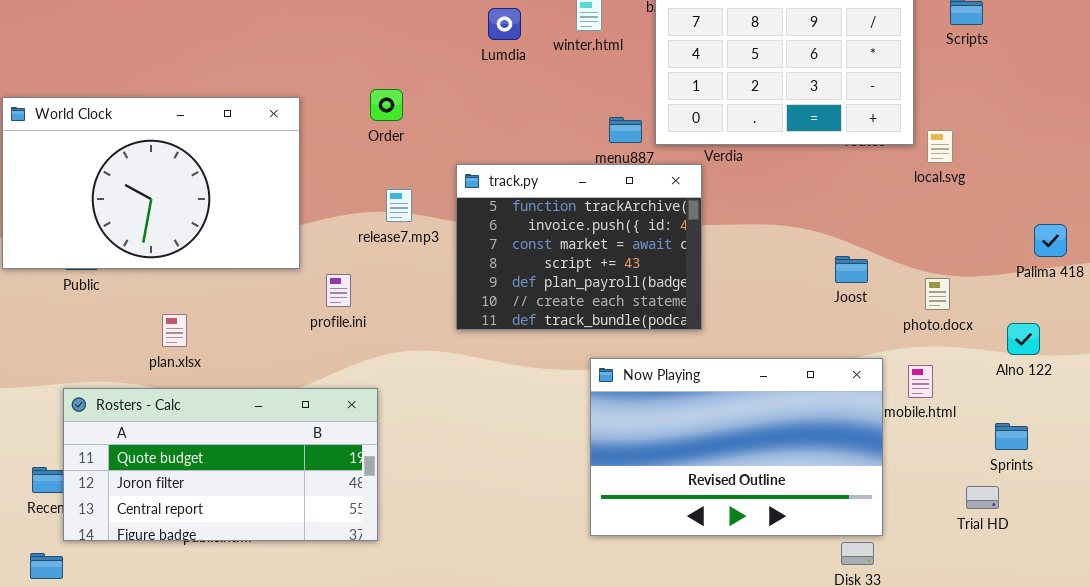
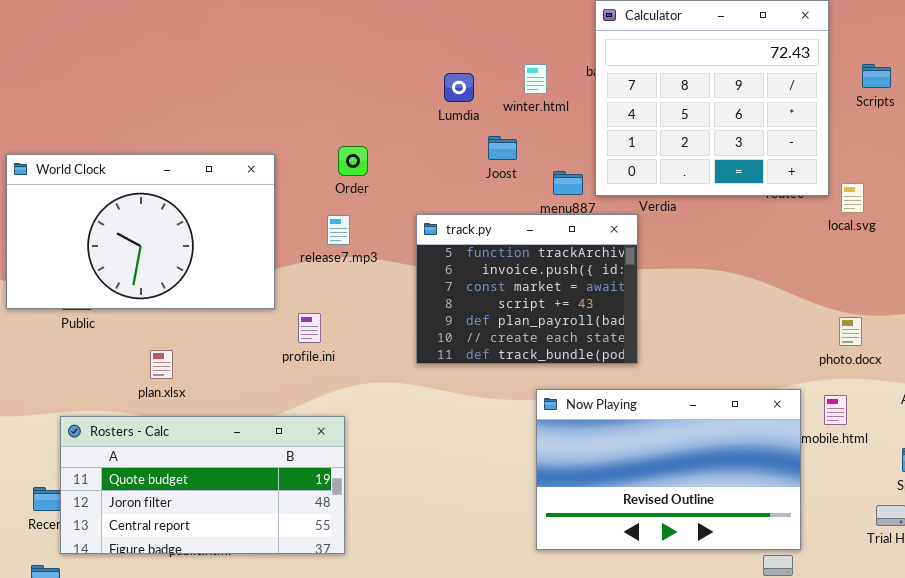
release7.mp3: [386,189,412,222] -> [327,215,350,245], moved
Joost: [835,256,868,283] -> [488,136,517,160], moved

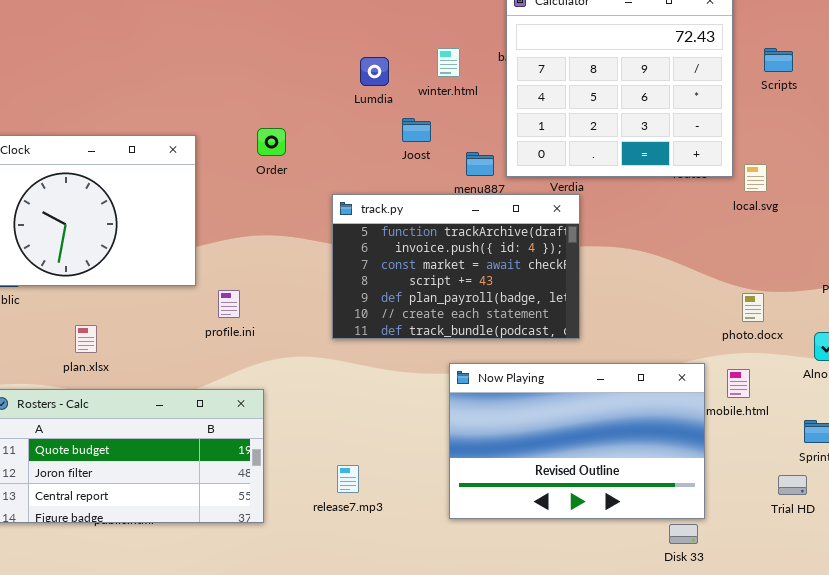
track.py: [416,214,638,364] -> [332,194,580,339], resized
release7.mp3: [327,215,350,245] -> [337,465,359,493], moved

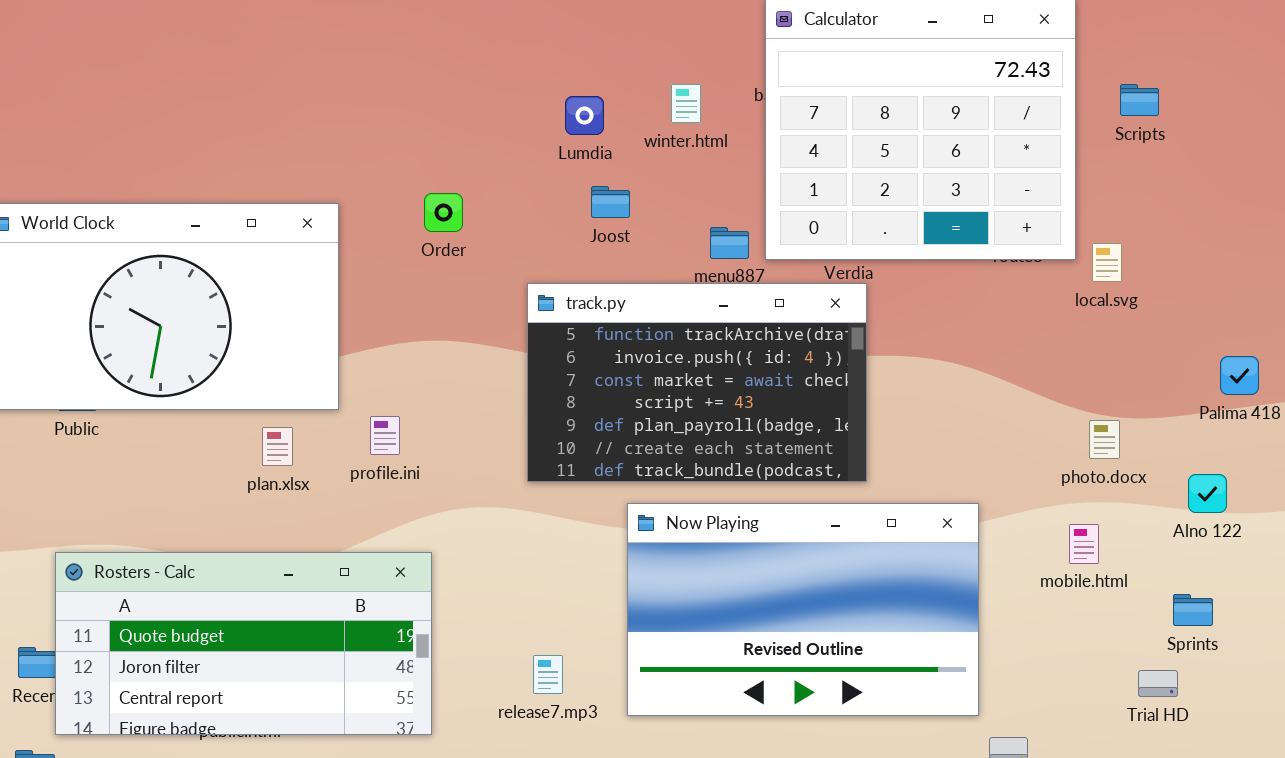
Joost: [402,118,431,142] -> [591,186,630,218], moved
plan.xlsx: [75,325,97,353] -> [262,427,293,466], moved
Now Playing: [449,363,705,519] -> [627,503,979,716], moved

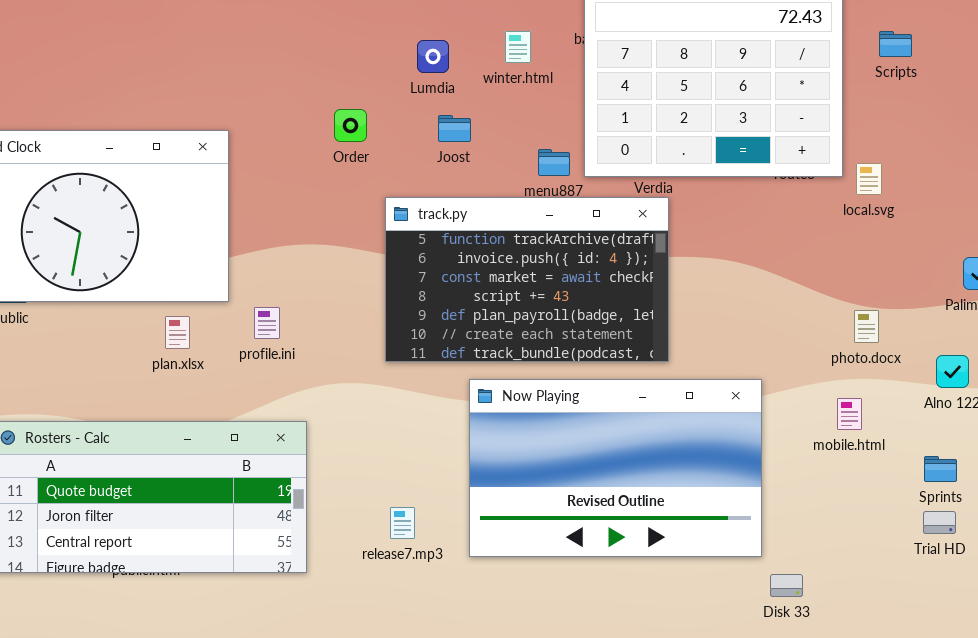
Order: [424,193,463,232] -> [334,109,367,142], moved
Trial HD: [1138,670,1178,697] -> [923,511,956,534], moved

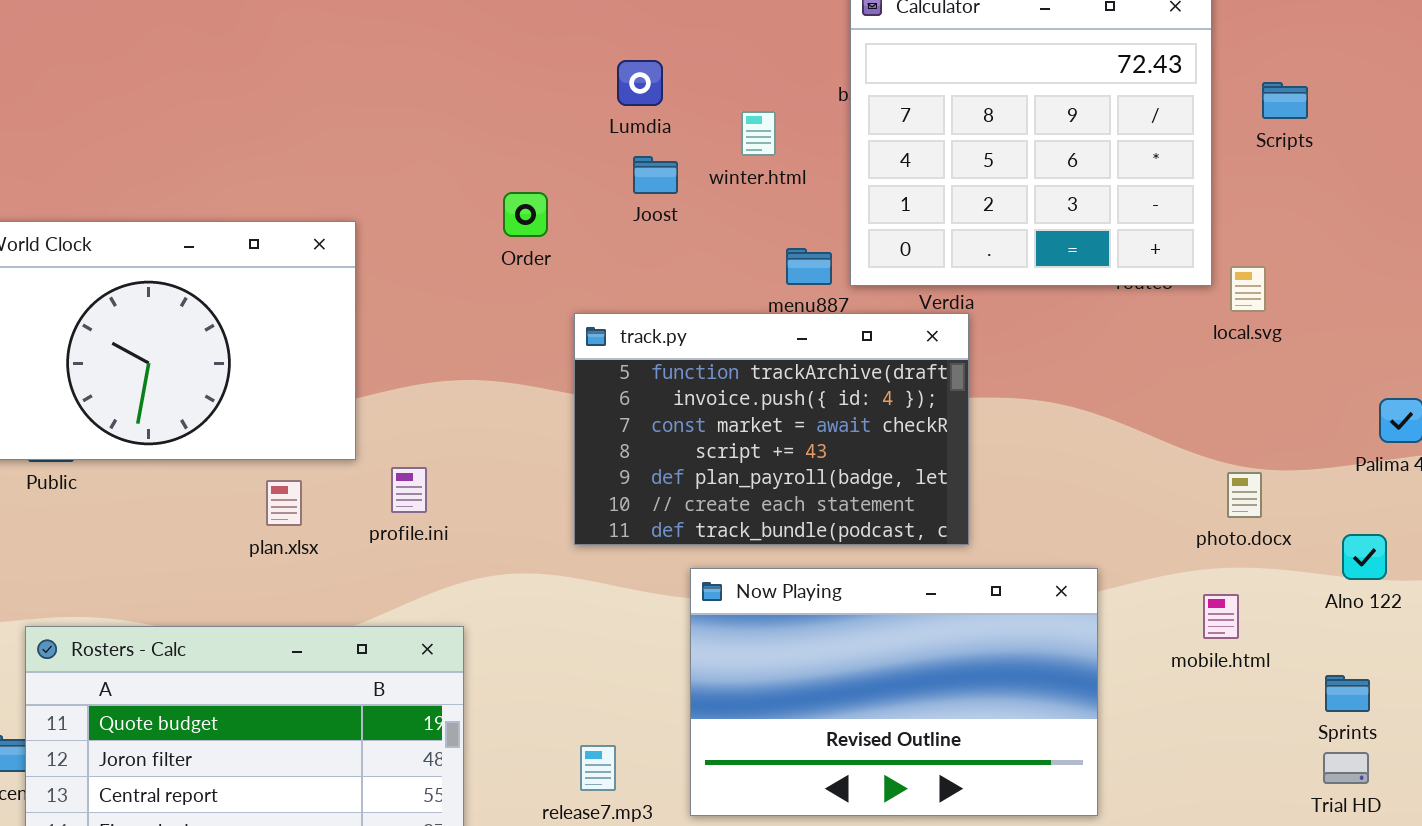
winter.html: [505,31,531,63] -> [741,111,776,156], moved
Lumdia: [417,40,449,73] -> [617,60,663,106], moved
Joost: [438,115,471,142] -> [633,156,678,194], moved

